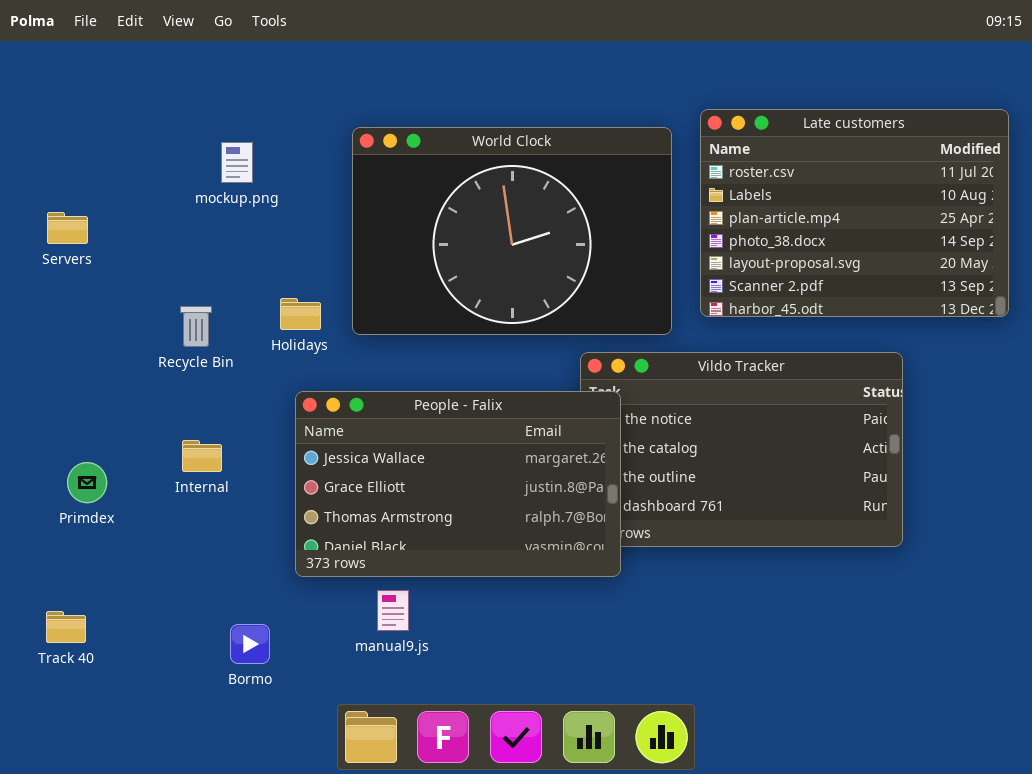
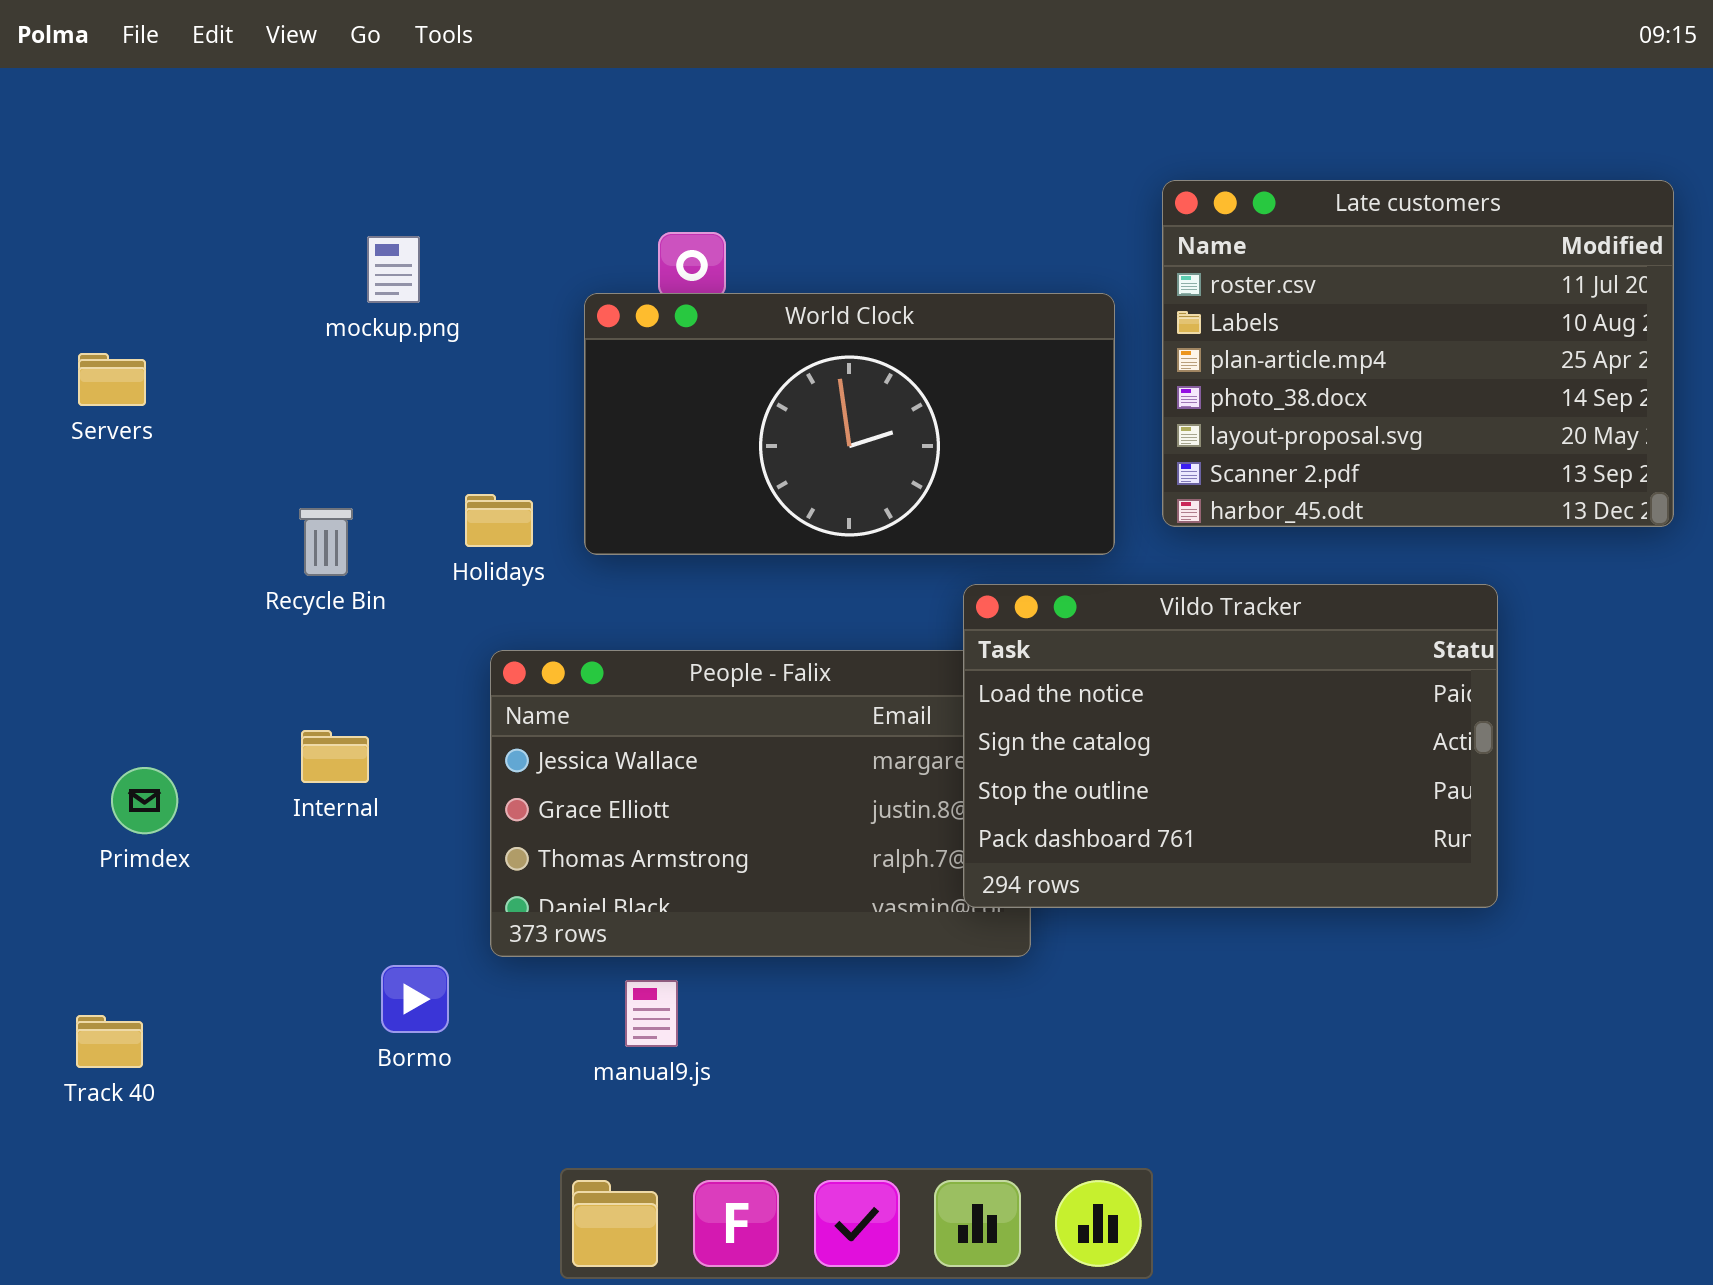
World Clock: [352,127,672,335] -> [584,293,1115,555], resized
Vildo Tracker: [580,352,903,547] -> [963,584,1498,908], raised
Bormo: [230,624,270,664] -> [381,965,449,1033], moved

